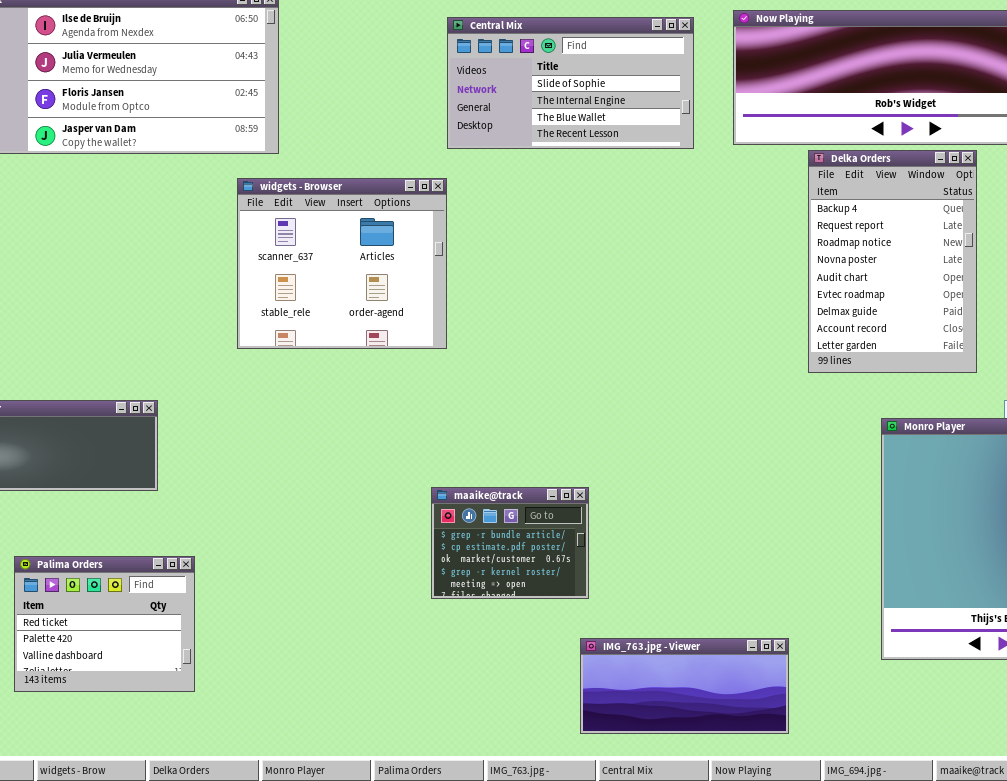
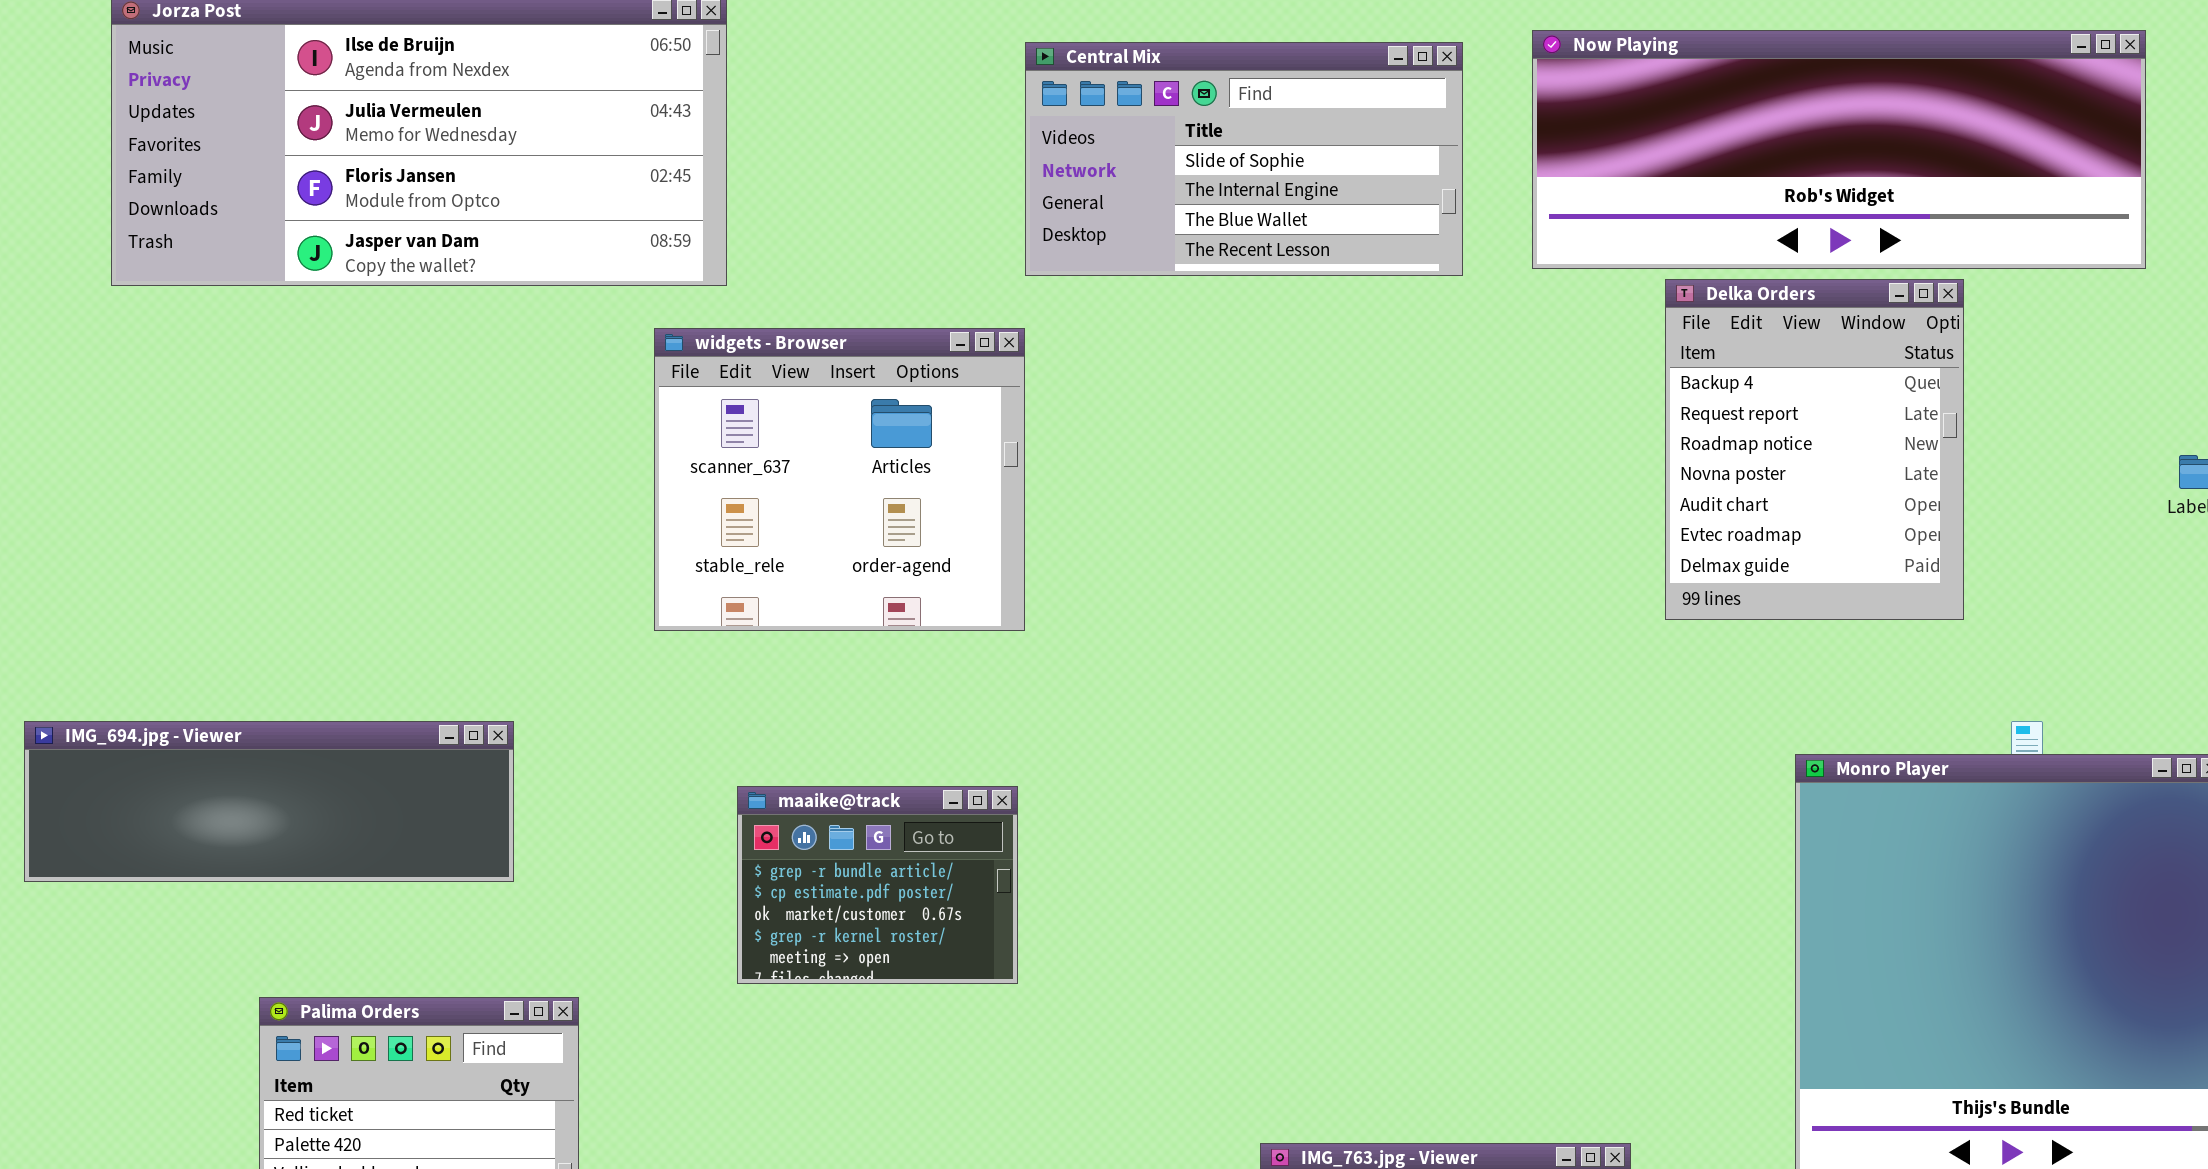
Delka Orders: [808,150,977,373] -> [1665,279,1964,620], resized
maaike@track: [431,487,589,599] -> [737,786,1018,984], moved

